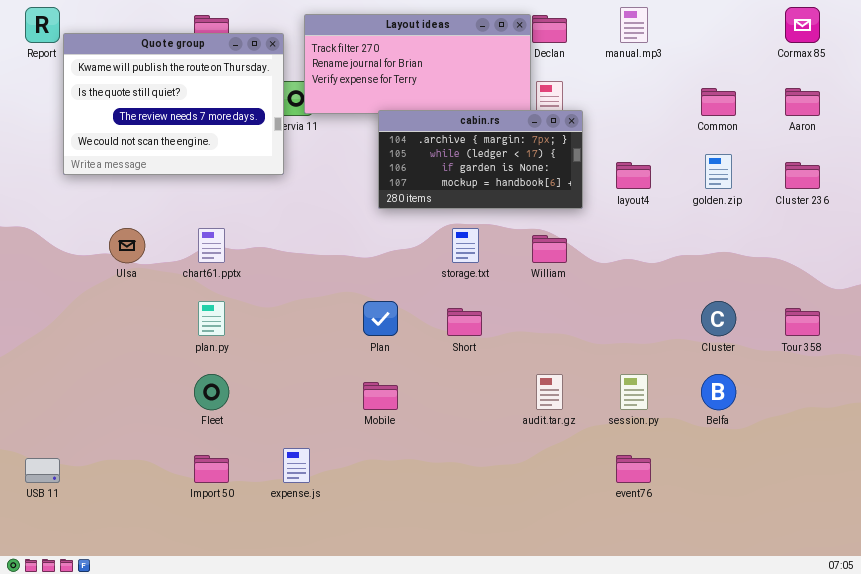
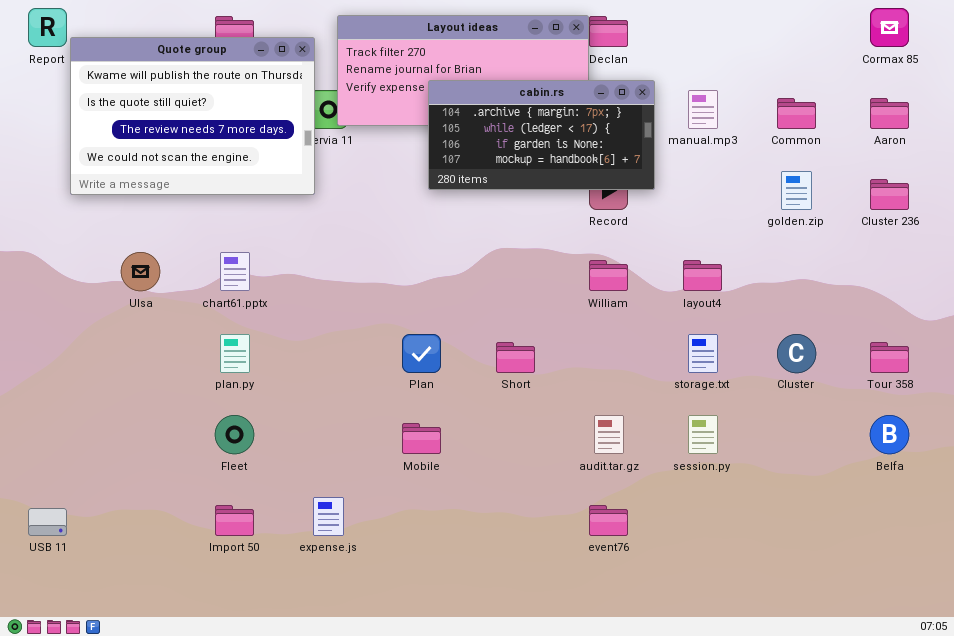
manual.mp3: [620,7,648,43] -> [688,90,718,129], moved
cabin.rs: [378,110,583,209] -> [428,80,655,190], moved
layout4: [616,162,651,189] -> [683,260,722,291], moved
storage.txt: [452,228,479,263] -> [688,334,718,373], moved
Belfa: [701,374,736,410] -> [870,415,909,454], moved
event76: [616,455,651,483] -> [589,505,628,536], moved

